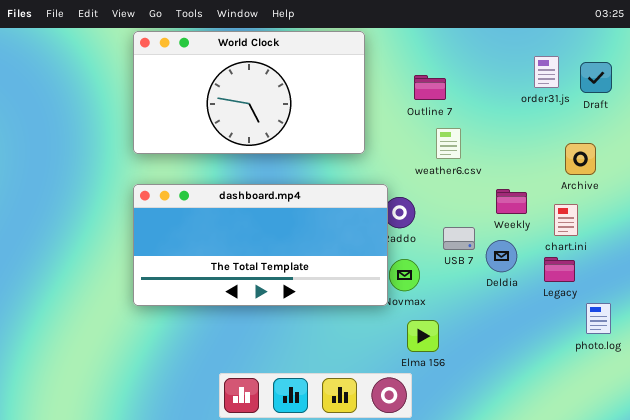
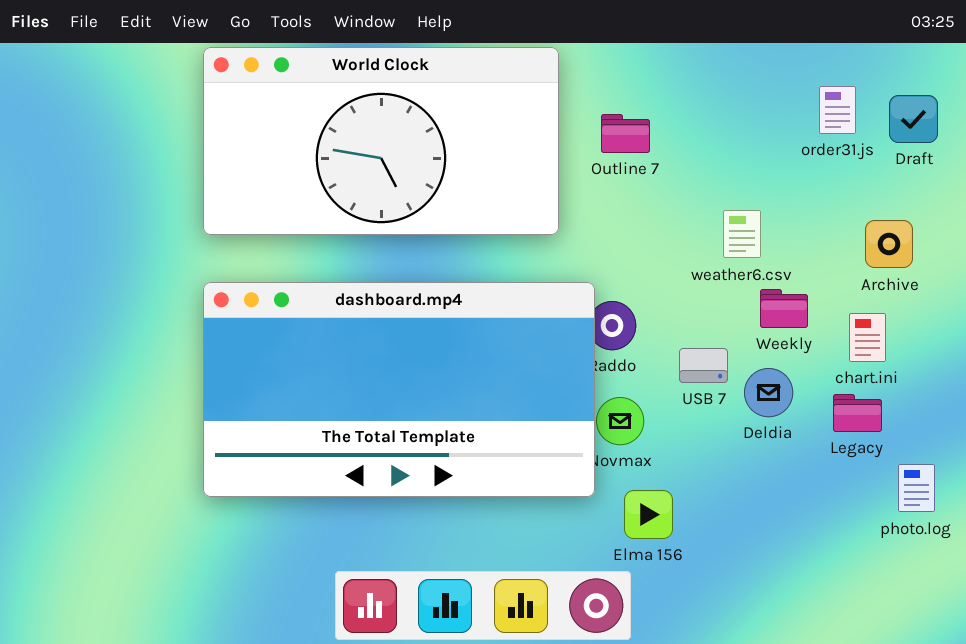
Outline 7: [414,75,446,100] -> [601,114,650,153], moved
weather6.csv: [436,128,461,159] -> [723,210,761,258], moved
dashboard.mp4: [133,184,388,306] -> [203,282,595,497], resized

